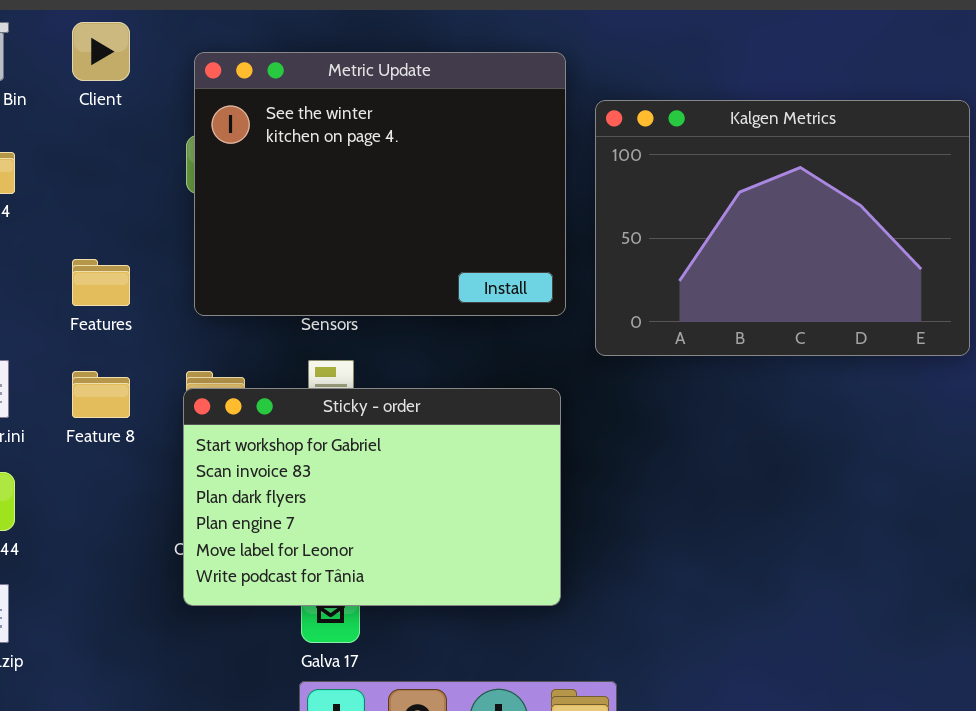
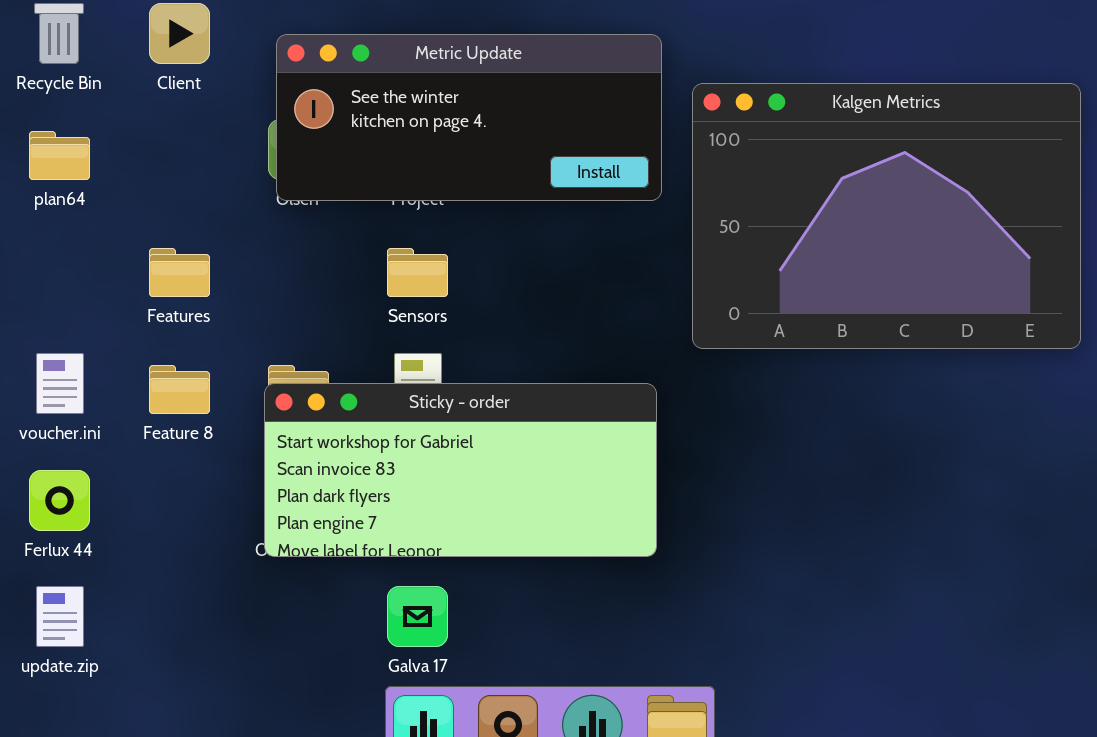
Metric Update: [194,52,566,316] -> [276,34,662,201], resized
Sticky - order: [183,388,561,606] -> [264,383,657,557], resized

